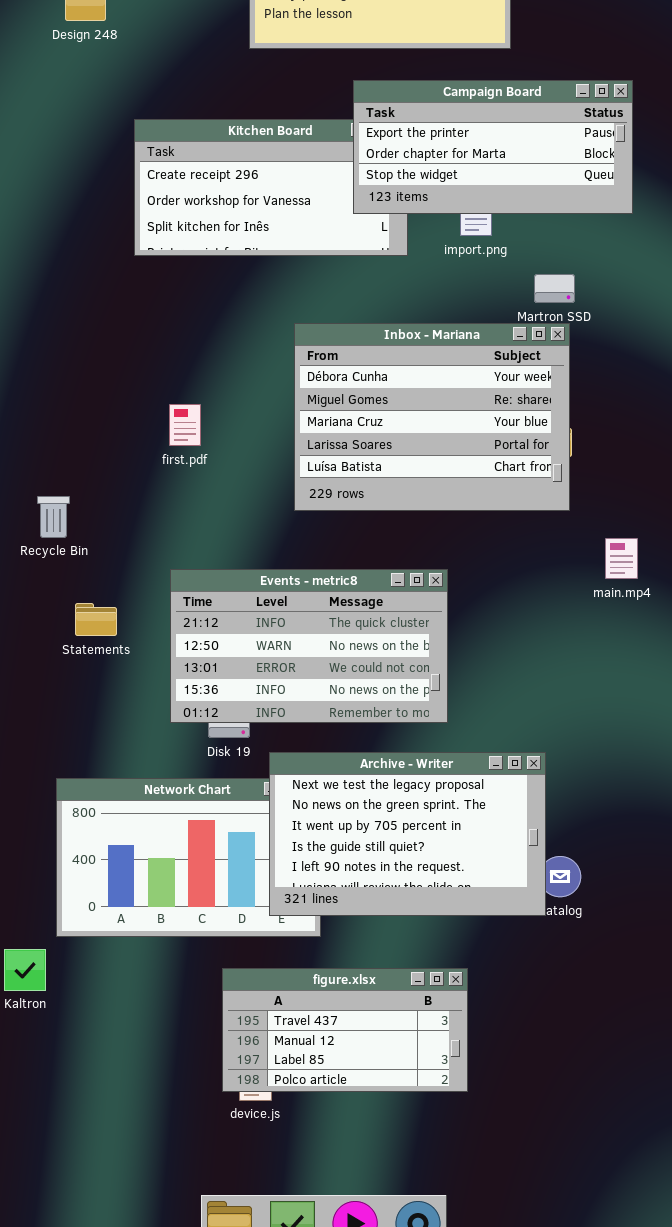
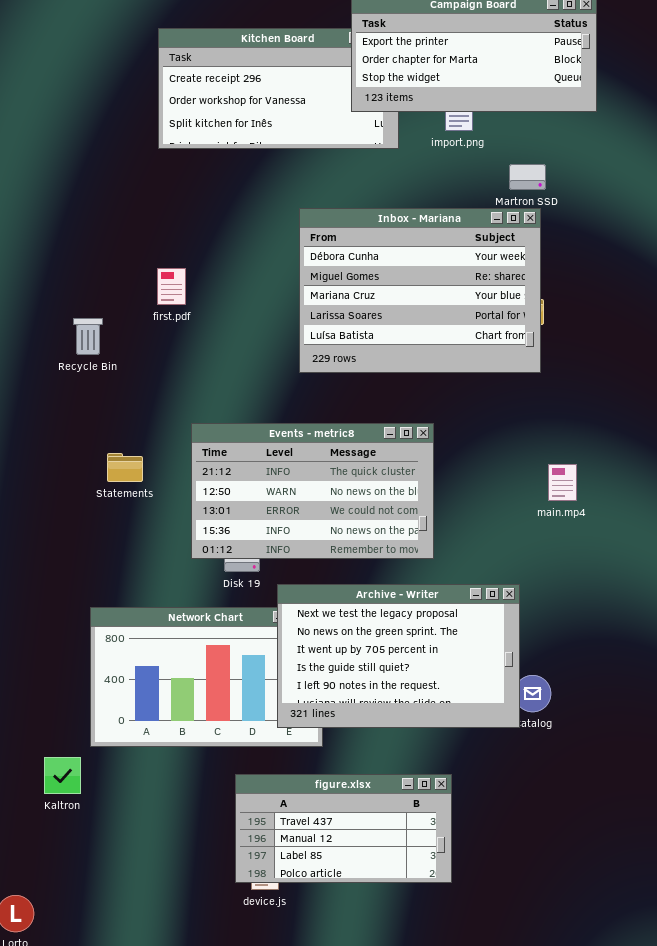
first.pdf: [169,404,201,446] -> [157,268,186,305], moved
Recycle Bin: [37,496,70,538] -> [73,318,103,355], moved
main.mp4: [605,538,638,579] -> [548,464,577,501], moved

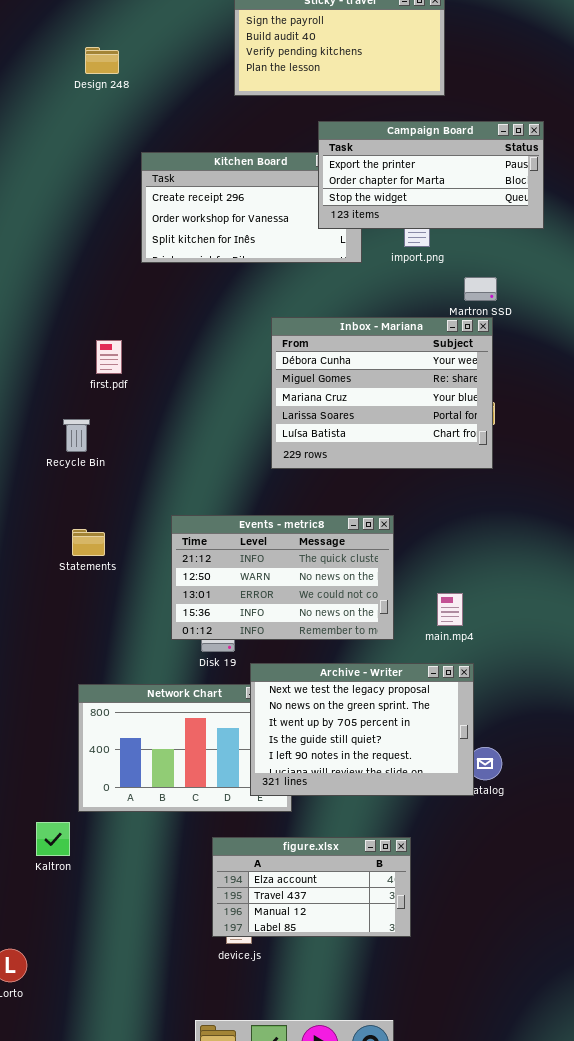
first.pdf: [157,268,186,305] -> [96,340,122,374], moved
Statements: [107,453,143,482] -> [72,529,105,556], moved
main.mp4: [548,464,577,501] -> [437,593,463,626], moved
figure.xlsx: [235,774,452,883] -> [212,837,411,937], scrolled up 1 row

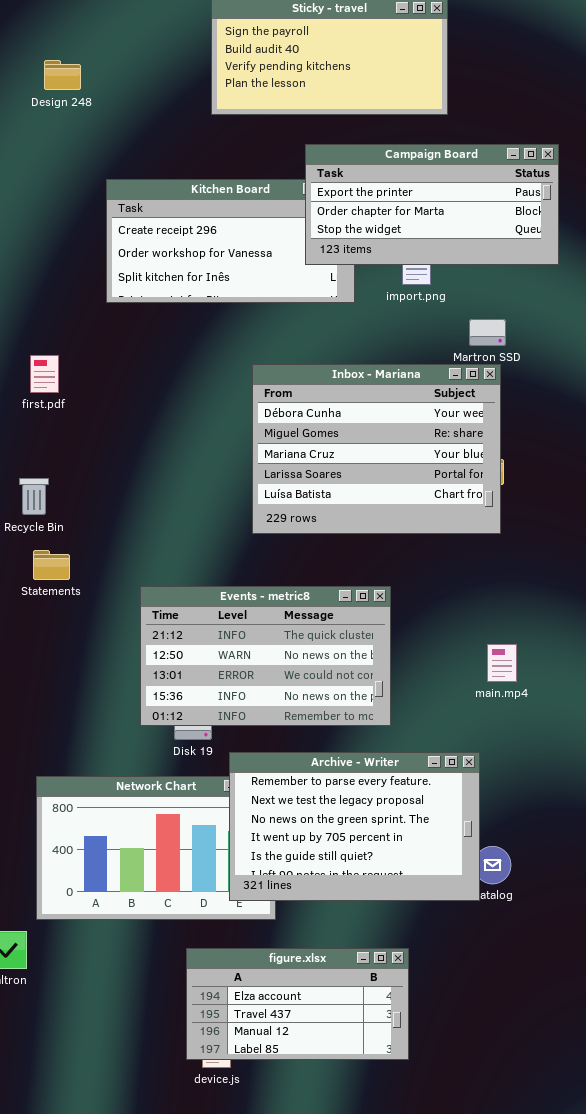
first.pdf: [96,340,122,374] -> [30,355,59,393], moved
Statements: [72,529,105,556] -> [33,550,70,580], moved
main.mp4: [437,593,463,626] -> [487,644,517,682], moved
Archive - Writer: [250,663,474,796] -> [229,752,480,901], scrolled up 1 row

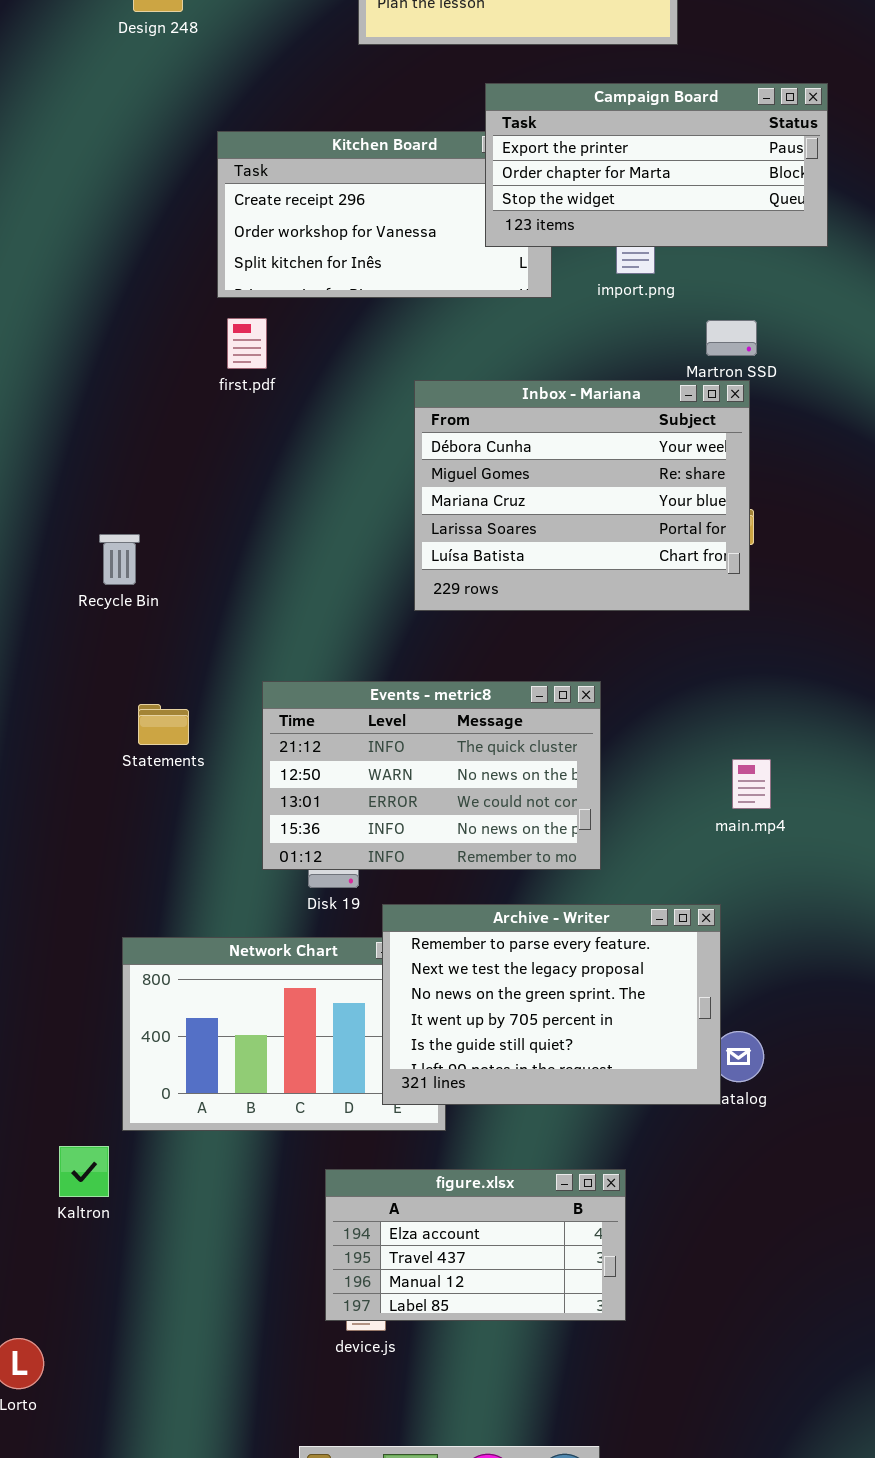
first.pdf: [30,355,59,393] -> [227,318,267,369], moved
Statements: [33,550,70,580] -> [138,704,189,745], moved

